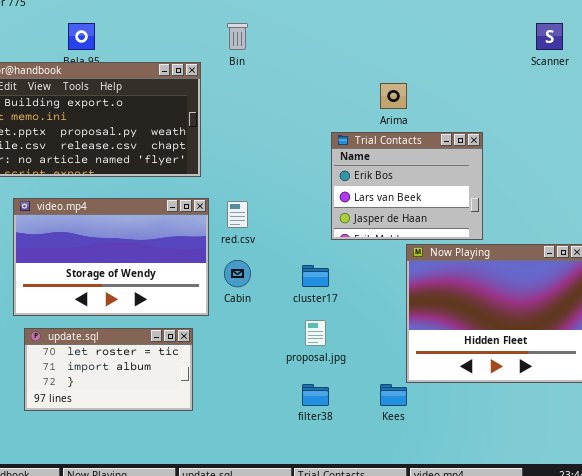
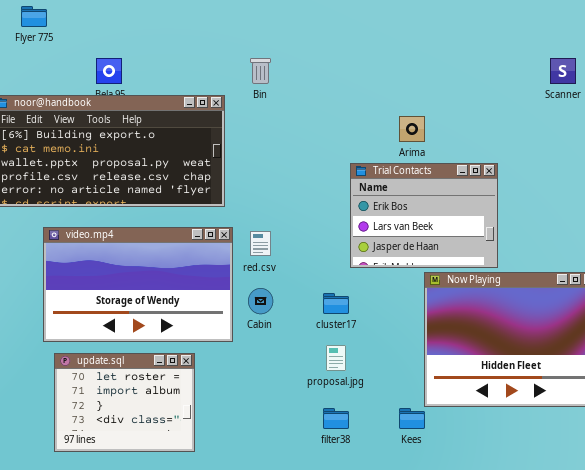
update.sql: [24,328,193,411] -> [54,353,195,452], resized

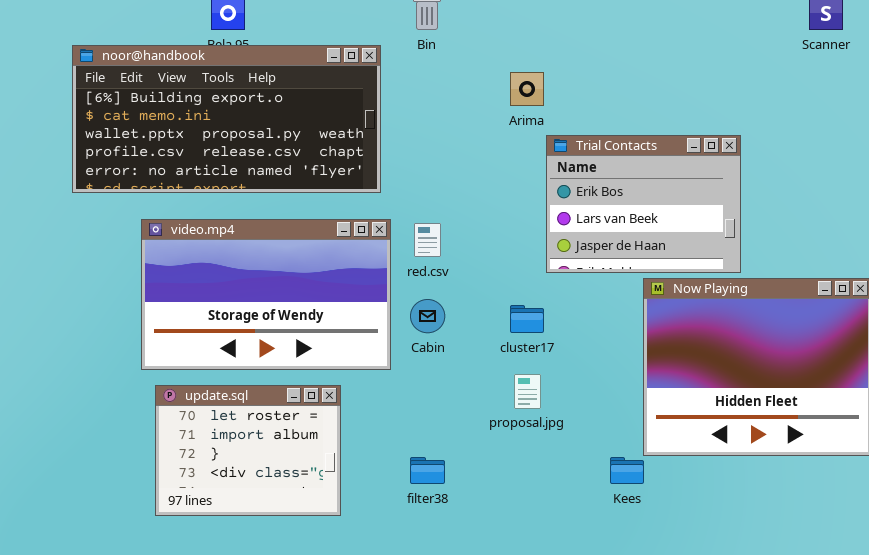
Arima: [399,116,425,142] -> [510,72,544,106], moved
filter38: [323,408,349,429] -> [410,457,445,484], moved

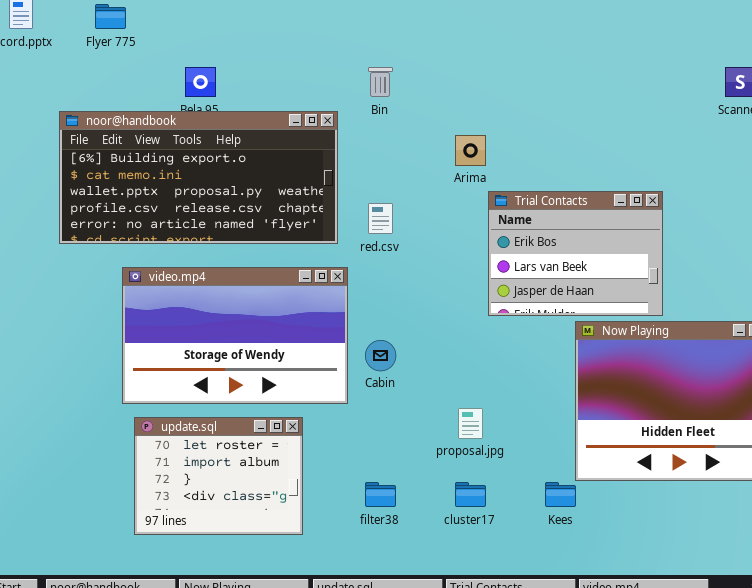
red.csv: [414,223,441,257] -> [368,203,393,234], moved
cluster17: [510,305,544,333] -> [455,482,486,507], moved

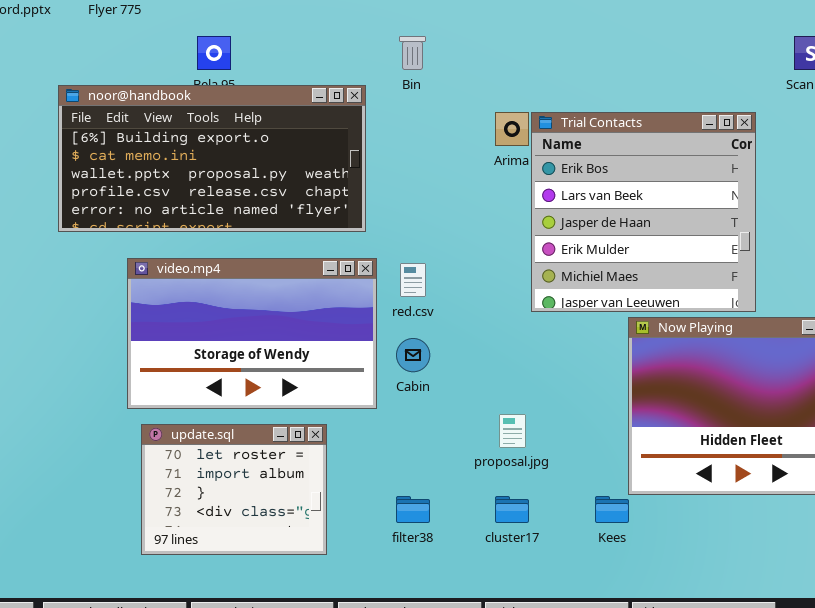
Trial Contacts: [488,191,663,316] -> [531,112,756,312], resized
red.csv: [368,203,393,234] -> [400,263,426,297], moved

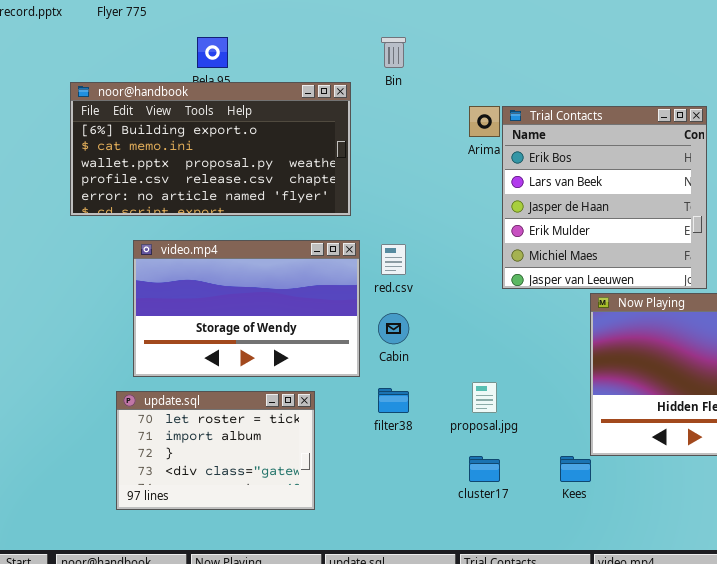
update.sql: [141,424,327,555] -> [116,391,315,510], resized
filter38: [396,496,430,523] -> [378,388,409,413], moved

